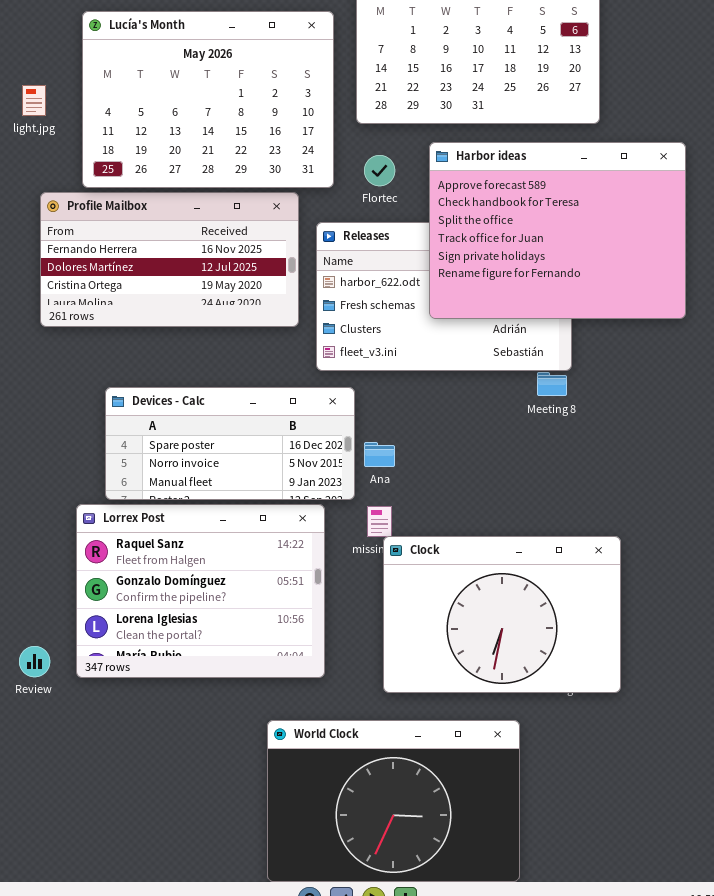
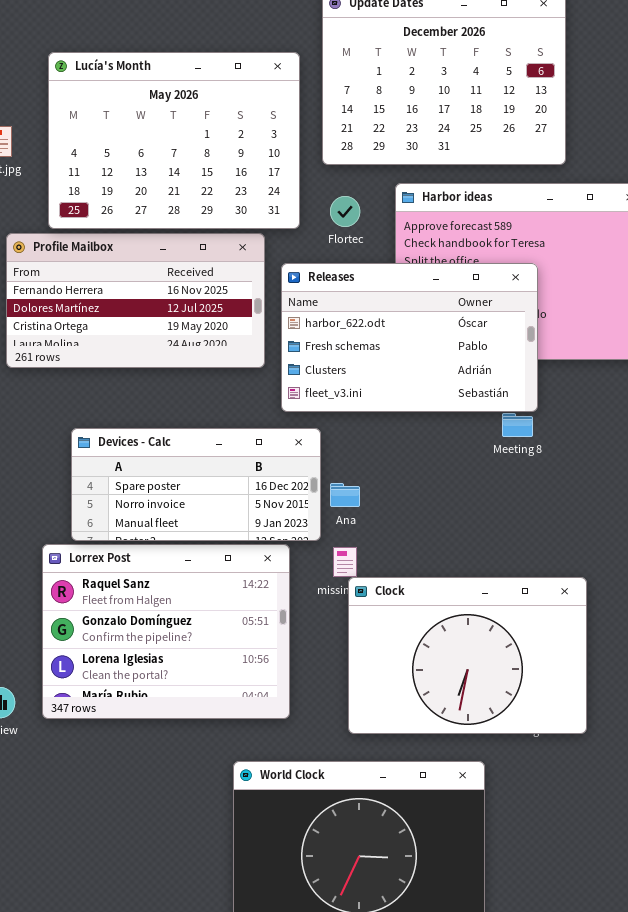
Releases: [316,222,572,371] -> [281,263,538,412], raised

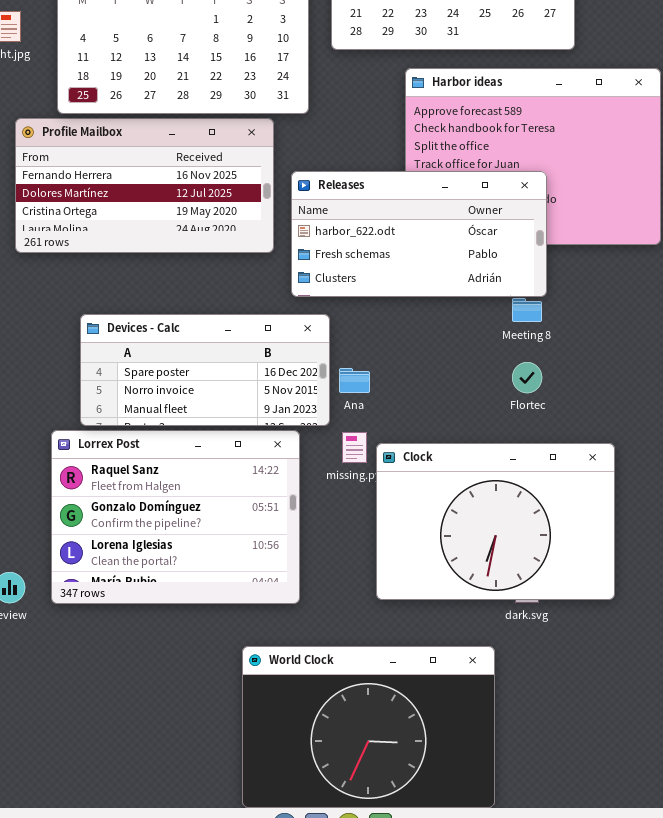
Flortec: [330,196,360,227] -> [512,362,542,393], moved
Releases: [281,263,538,412] -> [291,171,547,297], resized
Clock: [348,577,587,734] -> [376,443,615,600], moved

